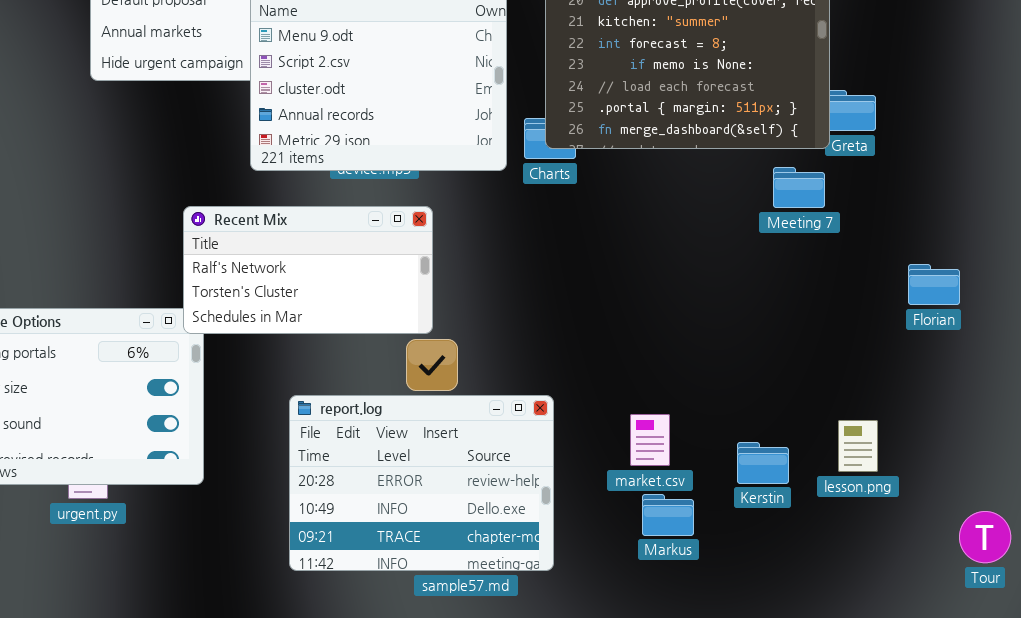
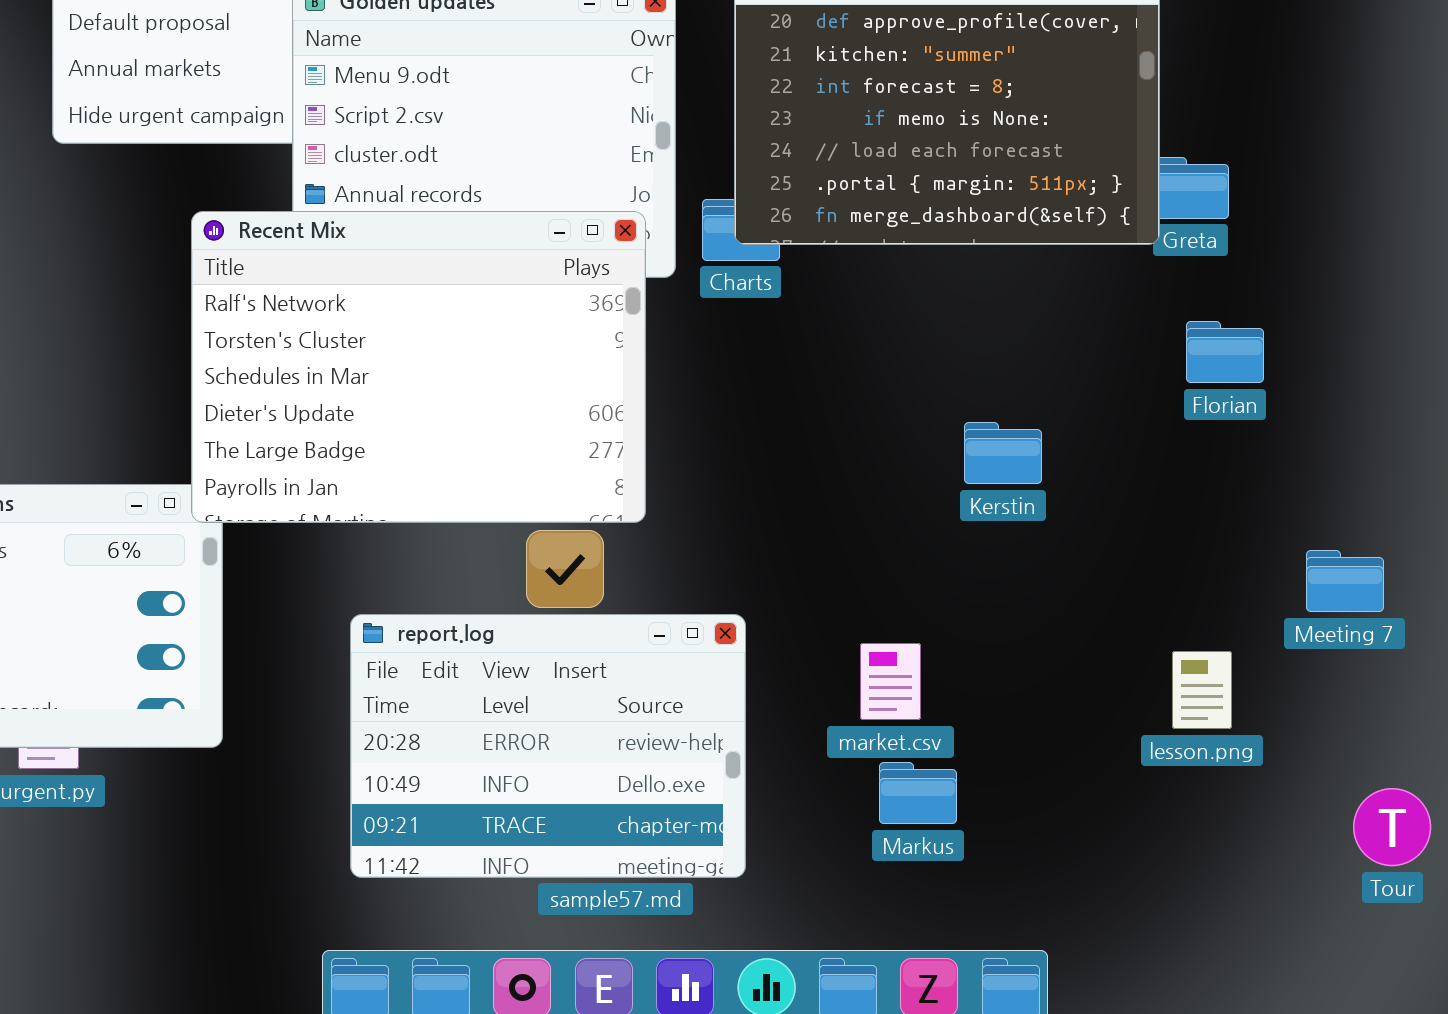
Meeting 7: [773,167,825,208] -> [1306,550,1384,612], moved
Recent Mix: [183,206,433,334] -> [191,211,646,523], resized
Florian: [908,264,960,305] -> [1186,321,1264,383], moved
Kerstin: [737,442,789,484] -> [964,422,1042,484], moved

